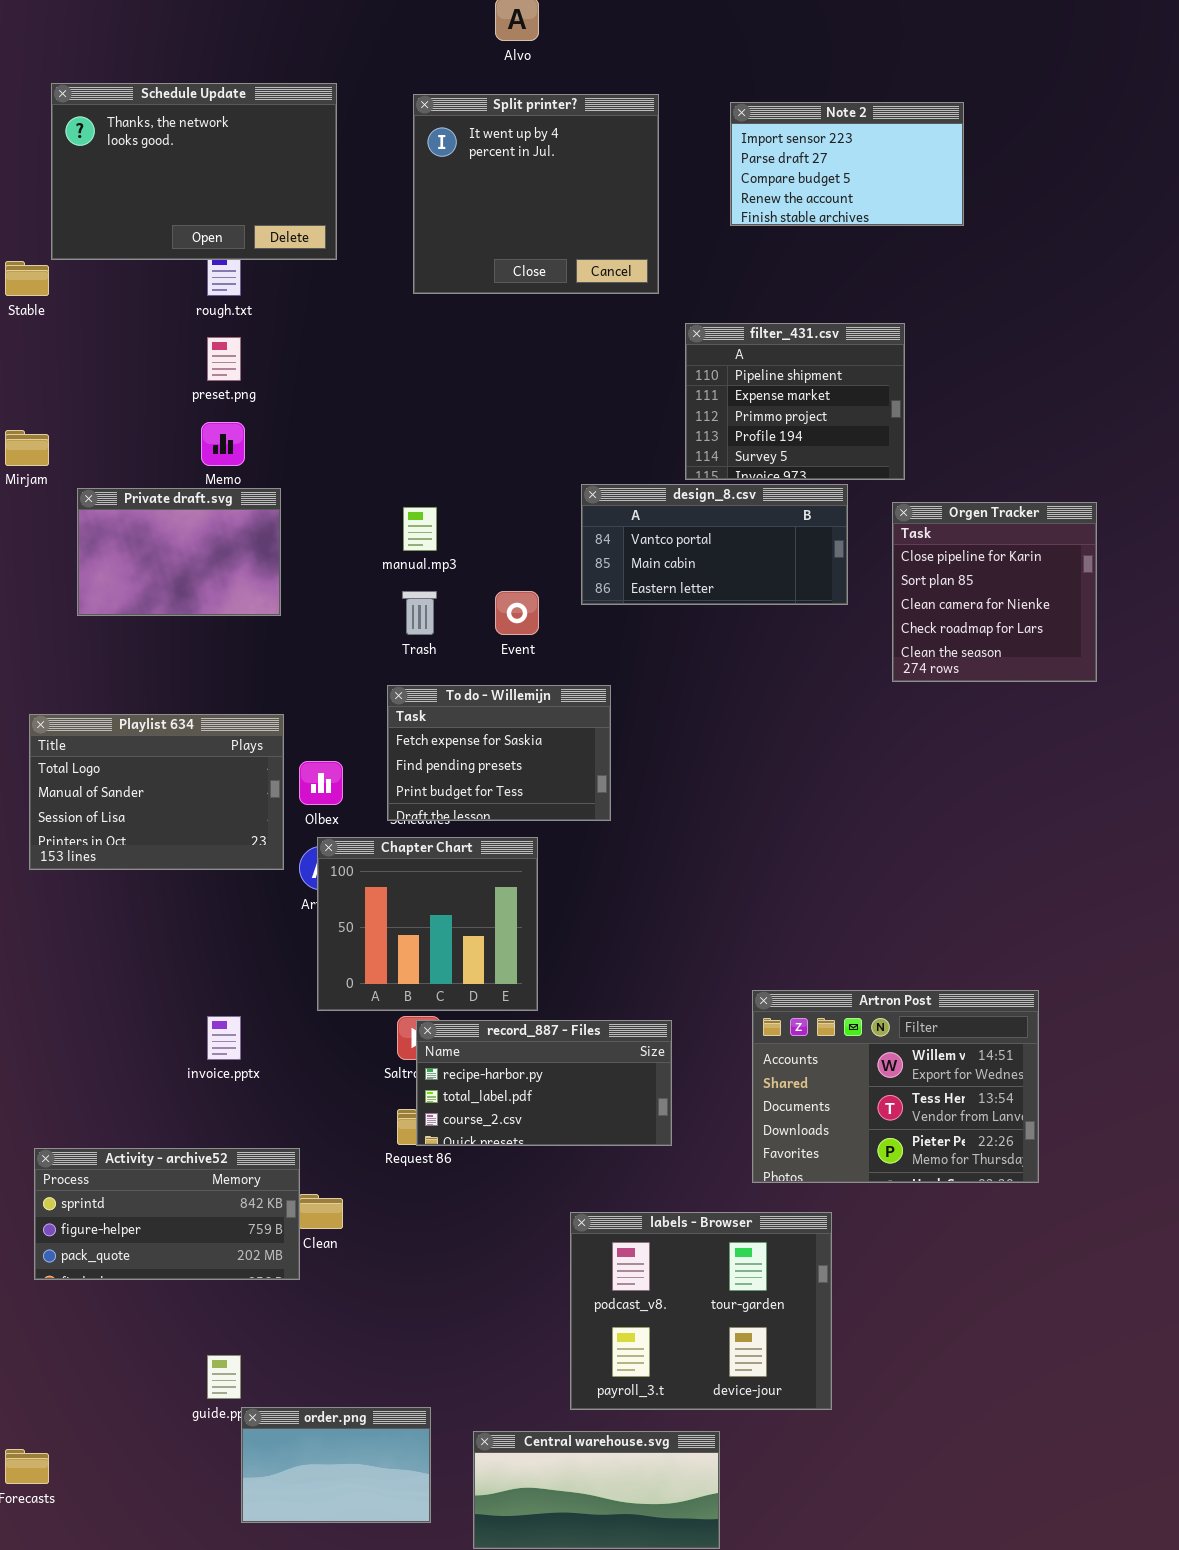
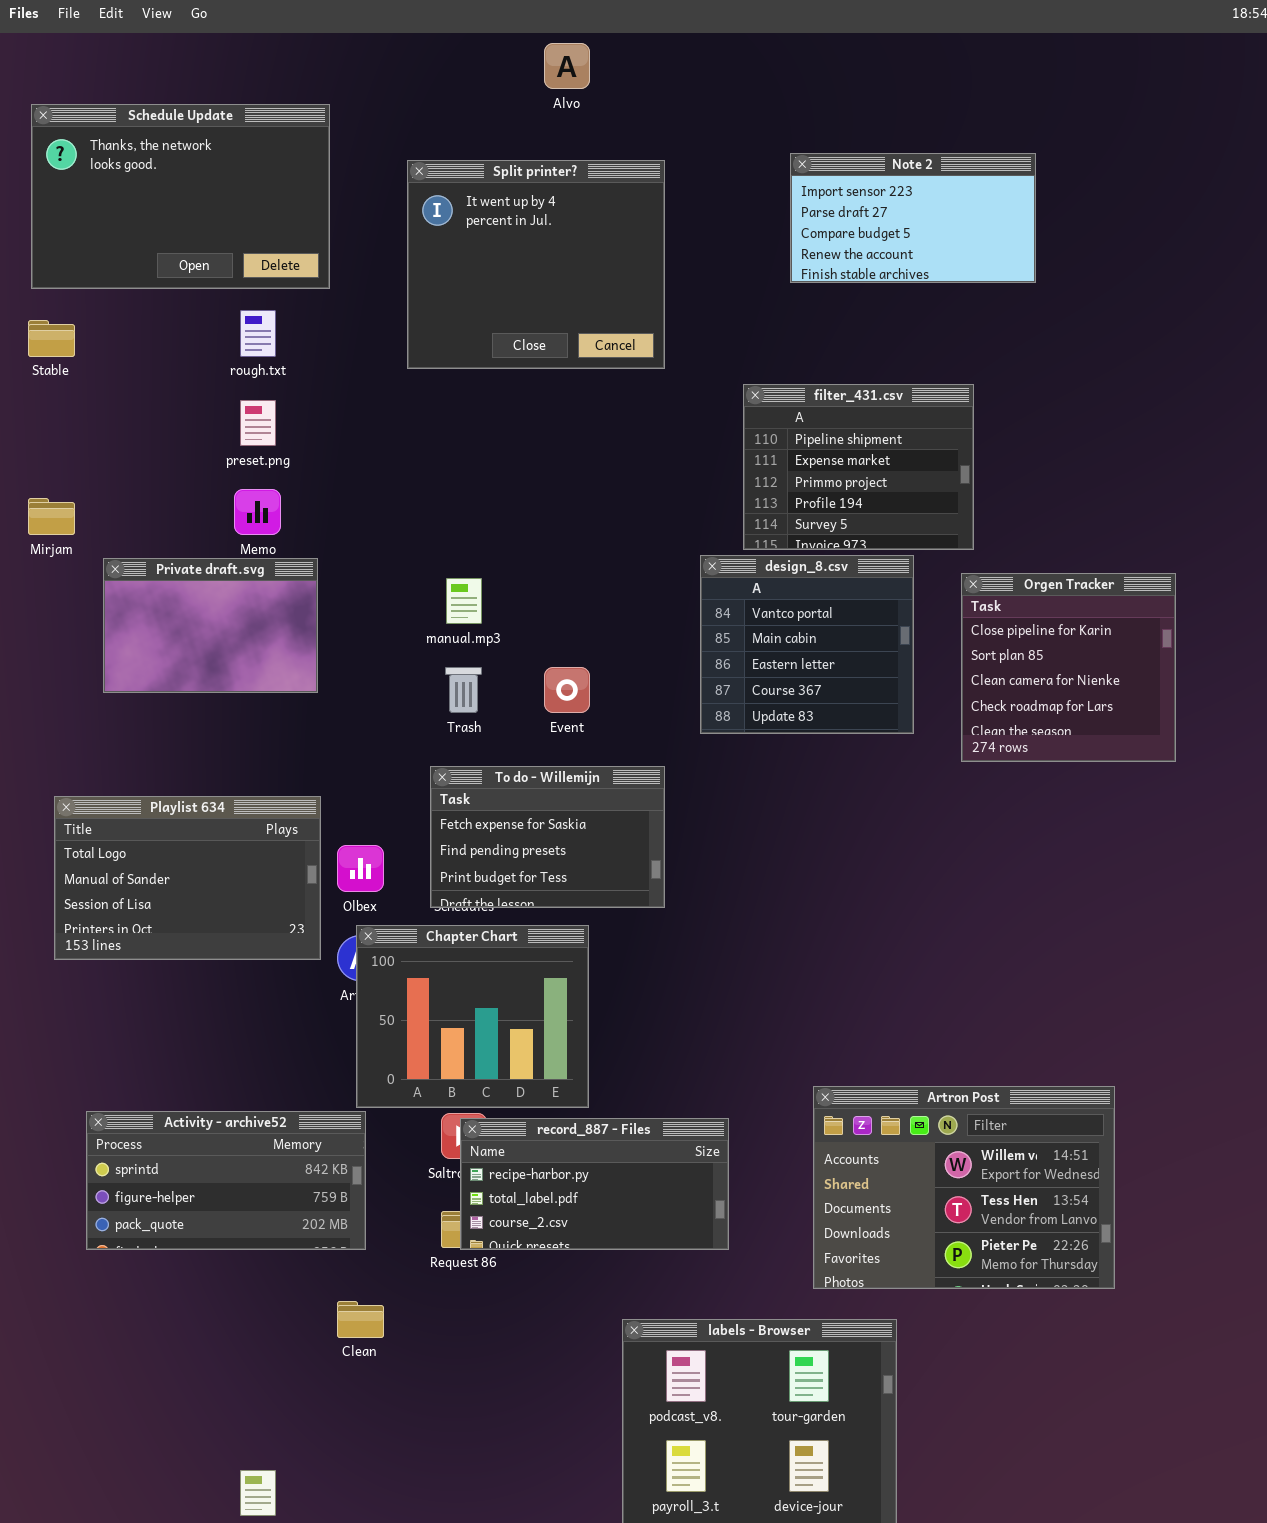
Schedule Update: [51,83,337,260] -> [31,104,330,289], moved
Split printer?: [413,94,659,294] -> [407,160,665,369], moved
design_8.csv: [581,484,848,605] -> [700,555,914,734], resized
Activity - archive52: [34,1148,300,1280] -> [86,1111,366,1250], moved

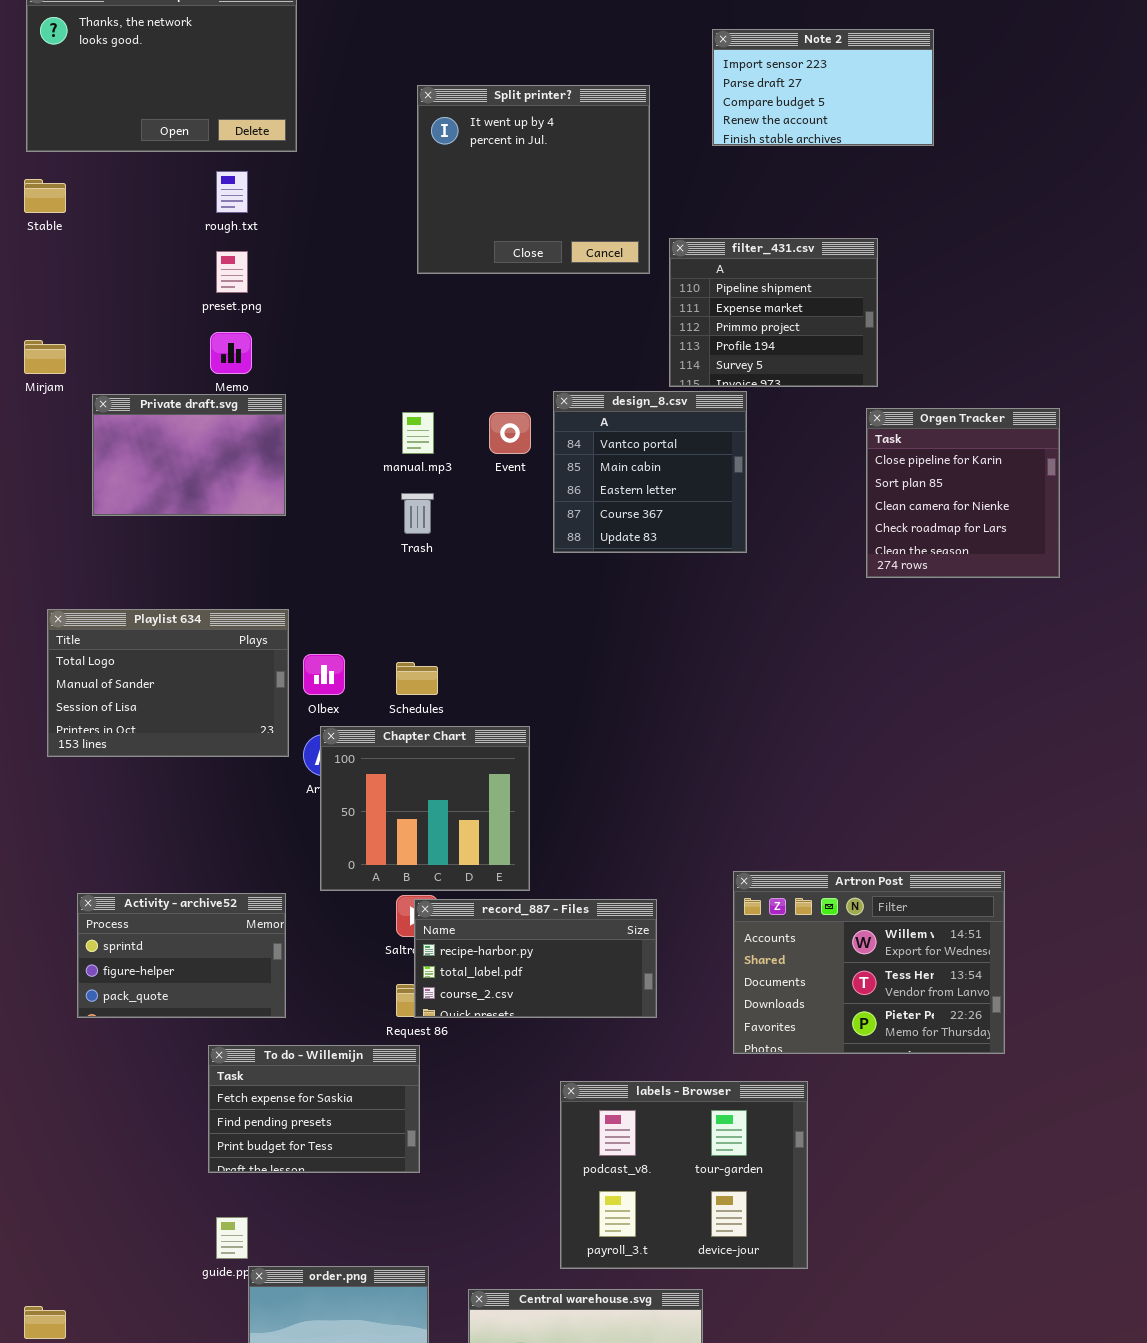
Split printer?: [407,160,665,369] -> [417,85,650,274], moved
design_8.csv: [700,555,914,734] -> [553,391,747,553], moved
Event: [544,667,590,713] -> [489,412,531,454], moved
To do - Willemijn: [430,766,665,908] -> [208,1045,420,1173], moved
Activity - archive52: [86,1111,366,1250] -> [77,893,286,1018], resized

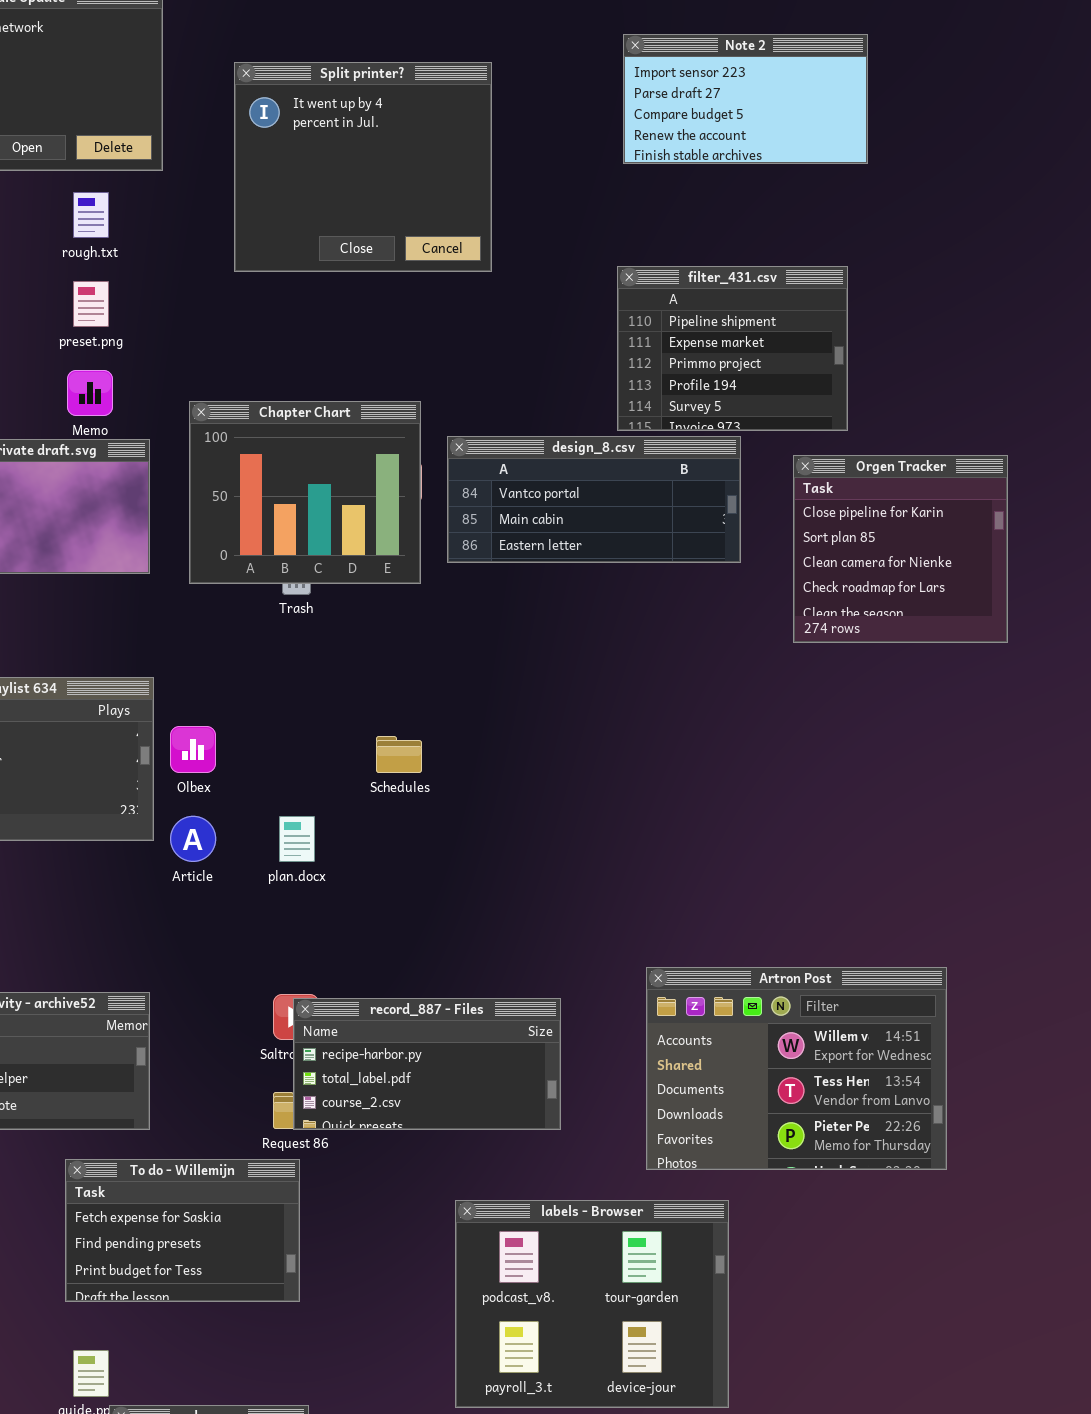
Split printer?: [417,85,650,274] -> [234,62,492,272], moved
filter_431.csv: [669,238,878,387] -> [617,266,848,431], moved
design_8.csv: [553,391,747,553] -> [447,436,741,563], resized
Schedules: [396,662,438,695] -> [376,736,422,773], moved
Chapter Chart: [320,726,530,891] -> [189,401,421,584], moved

